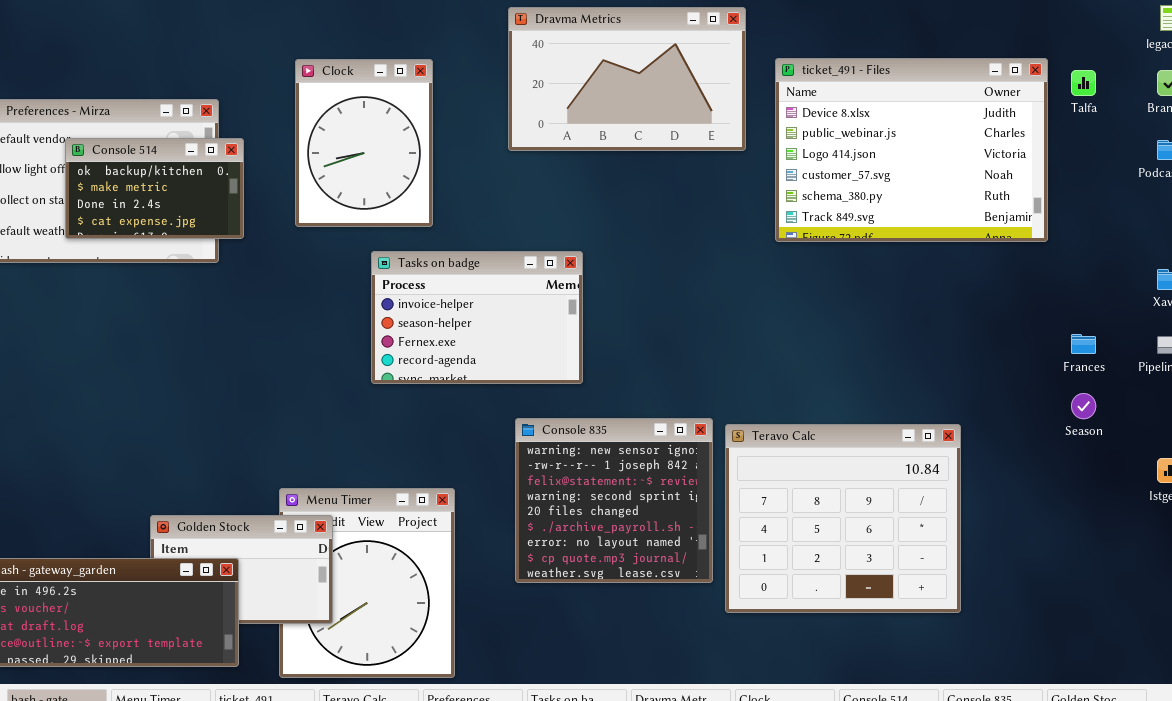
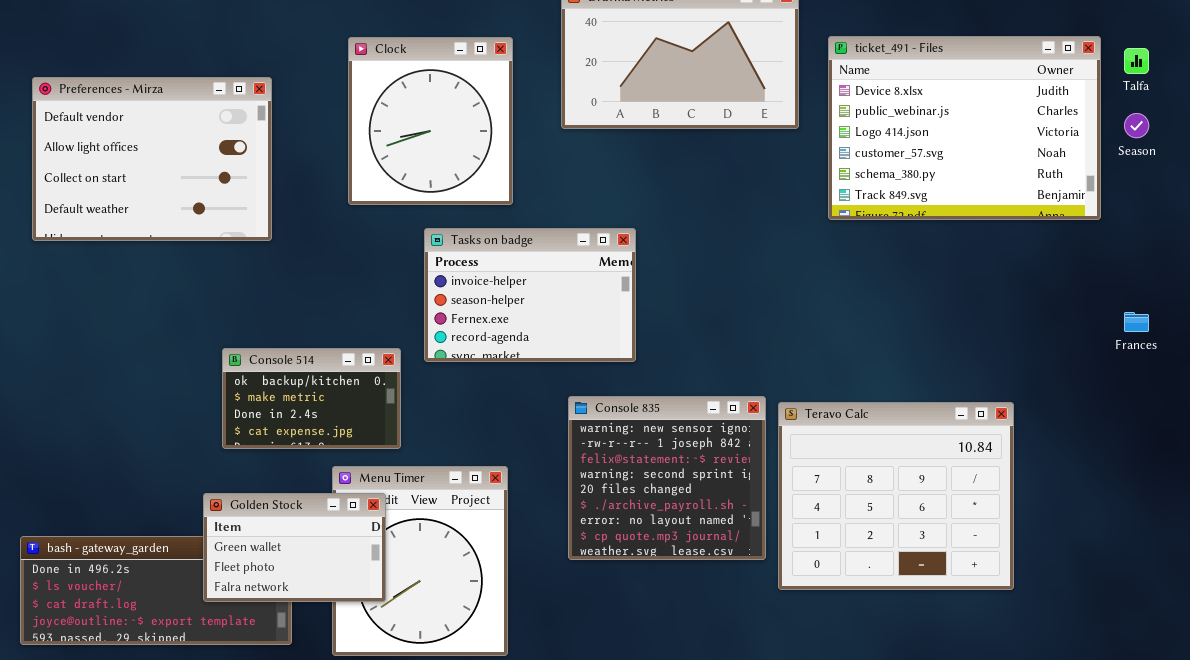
Clock: [295,59,433,227] -> [348,37,513,205], resized
Console 514: [65,138,244,239] -> [222,348,401,449], moved
Season: [1071,393,1096,419] -> [1124,113,1149,138], moved
Golden Stock: [150,515,333,624] -> [203,493,386,602], raised

